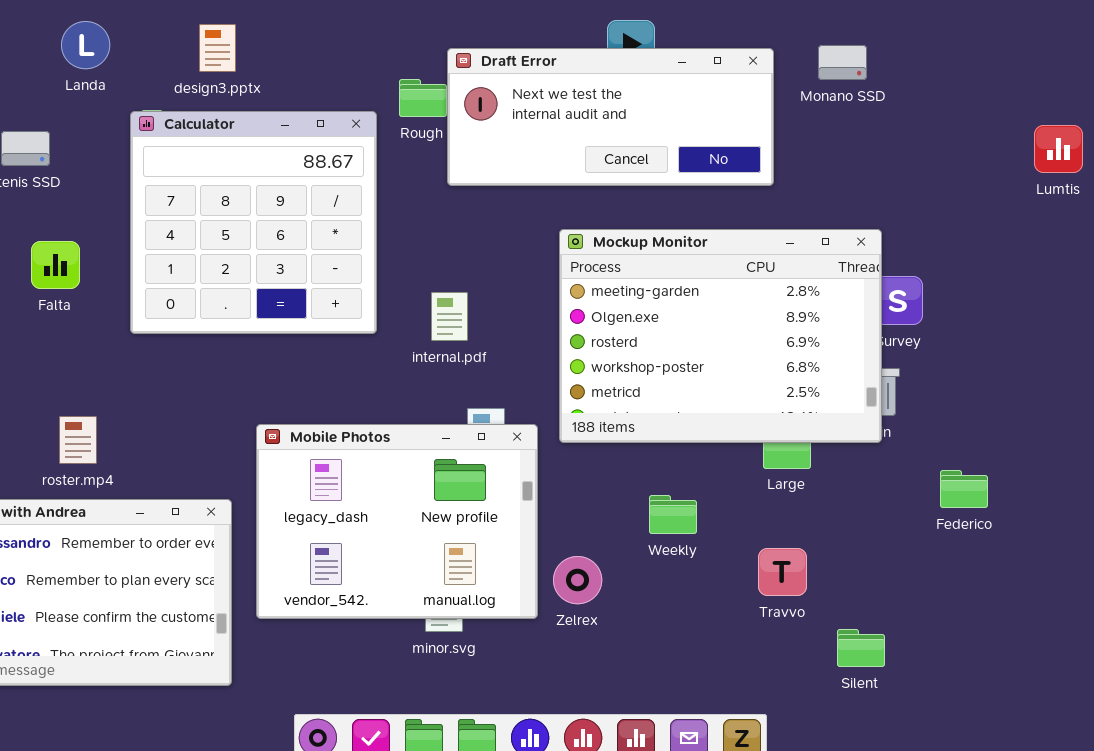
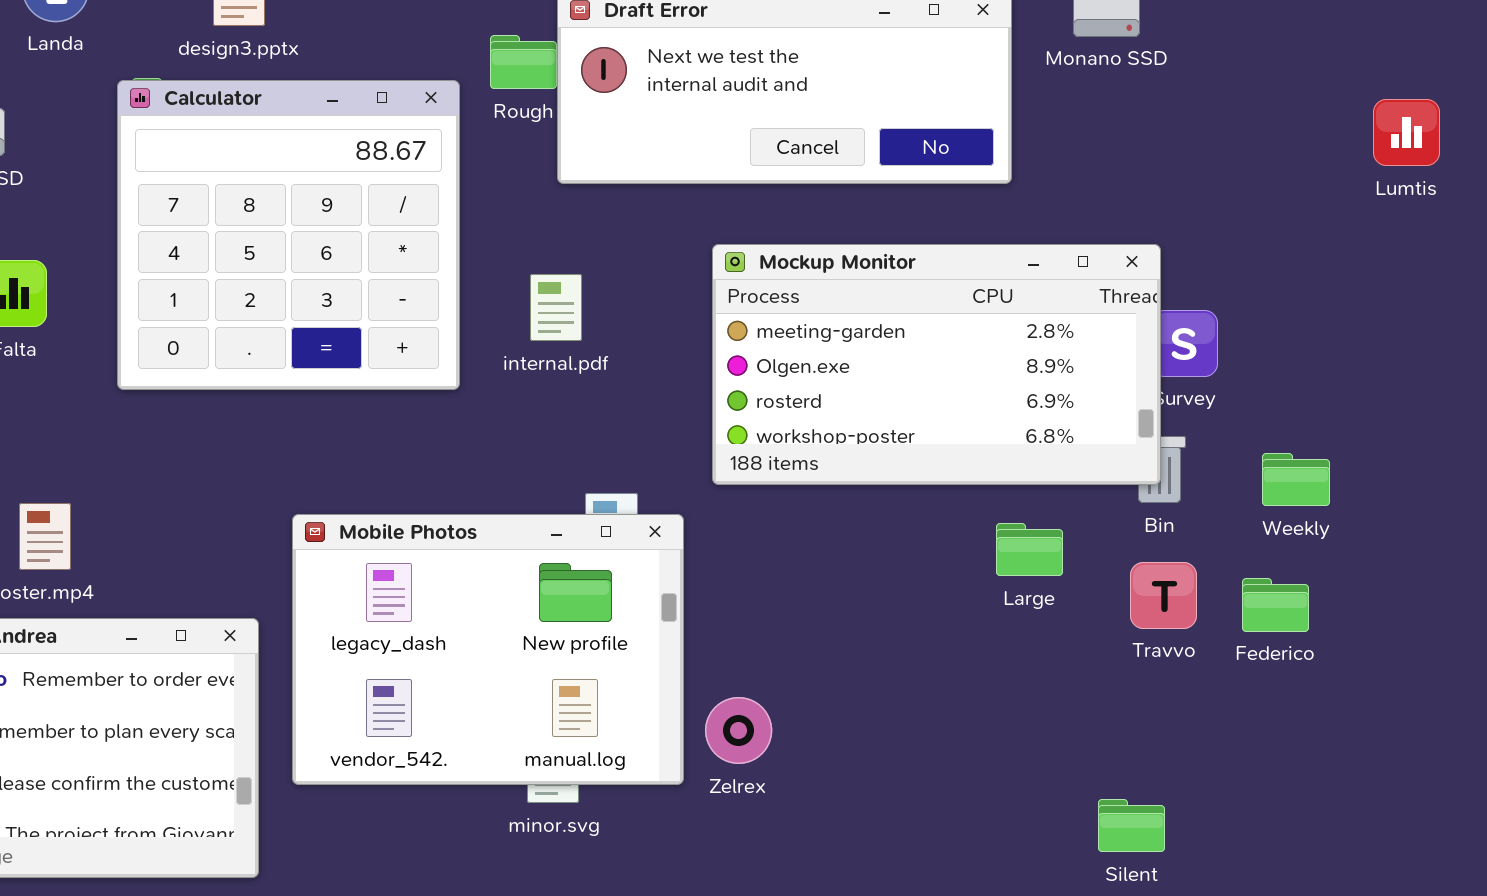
Mockup Monitor: [559,229,882,443] -> [712,244,1161,485], resized
internal.pdf: [431,292,468,341] -> [530,274,582,341], moved
Weekly: [649,495,697,534] -> [1262,453,1330,506], moved
Travvo: [758,548,807,596] -> [1130,562,1197,629], moved

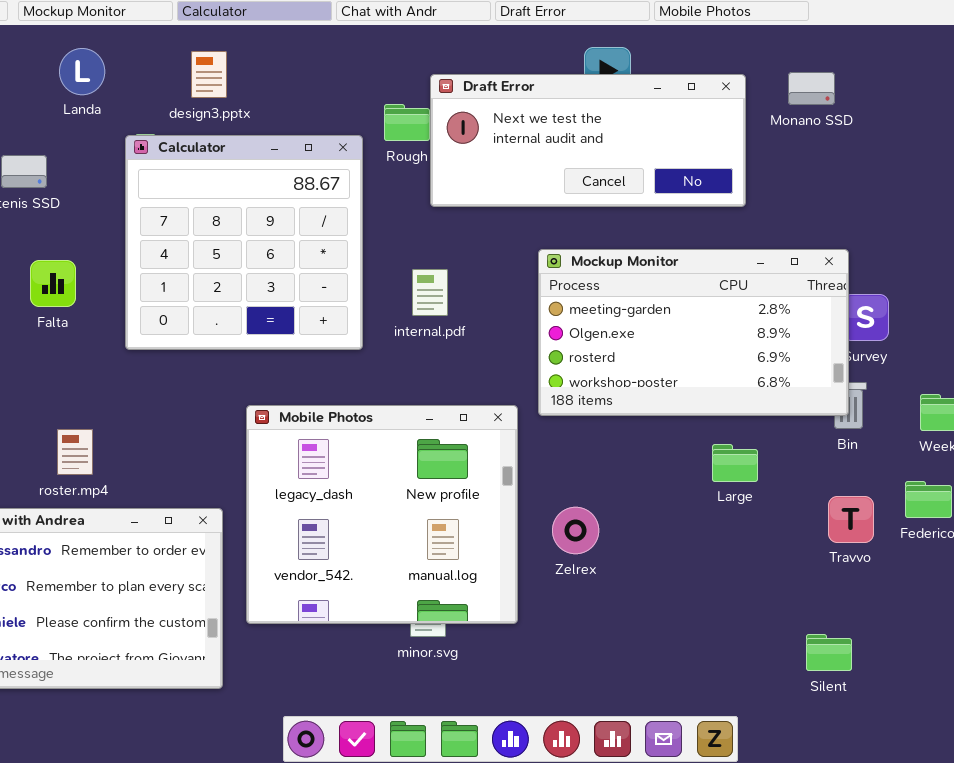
Mobile Photos: [292,514,684,785] -> [246,405,518,624], resized
Large: [996,523,1063,576] -> [712,444,758,482], moved
Travvo: [1130,562,1197,629] -> [828,496,874,543], moved
Zelrex: [705,697,772,764] -> [552,507,599,554], moved

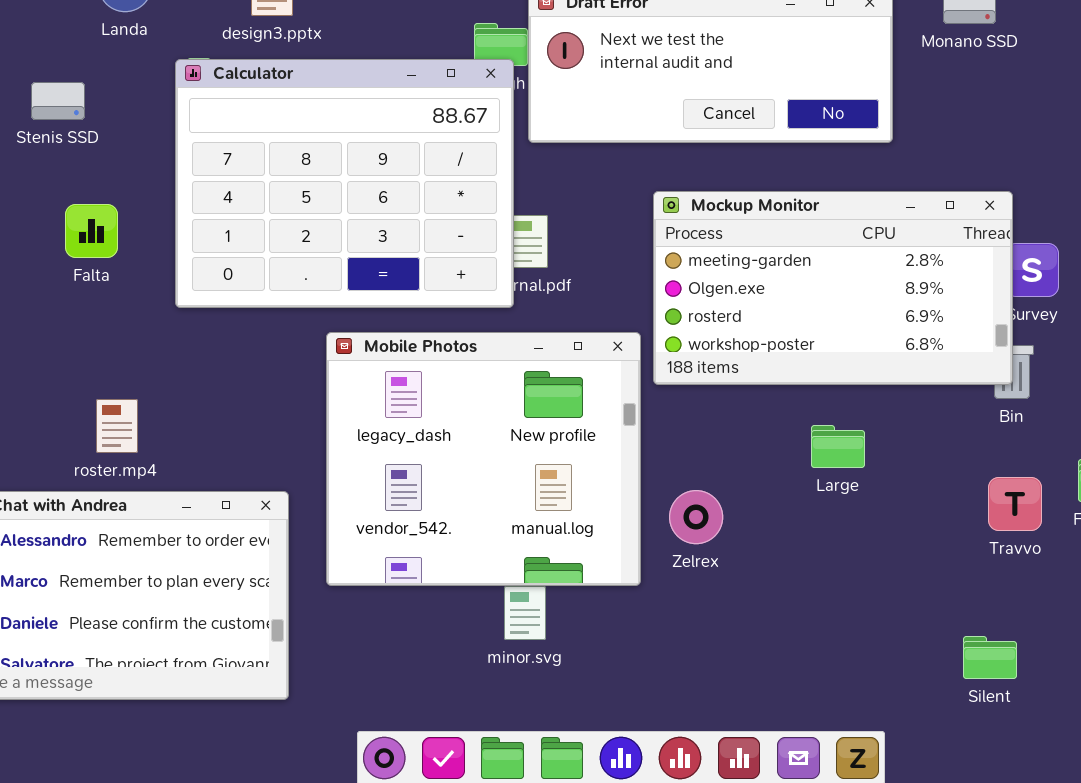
Calculator: [125,135,363,350] -> [175,59,514,308], resized
Mobile Photos: [246,405,518,624] -> [326,332,641,586], moved
Large: [712,444,758,482] -> [811,425,865,468], moved

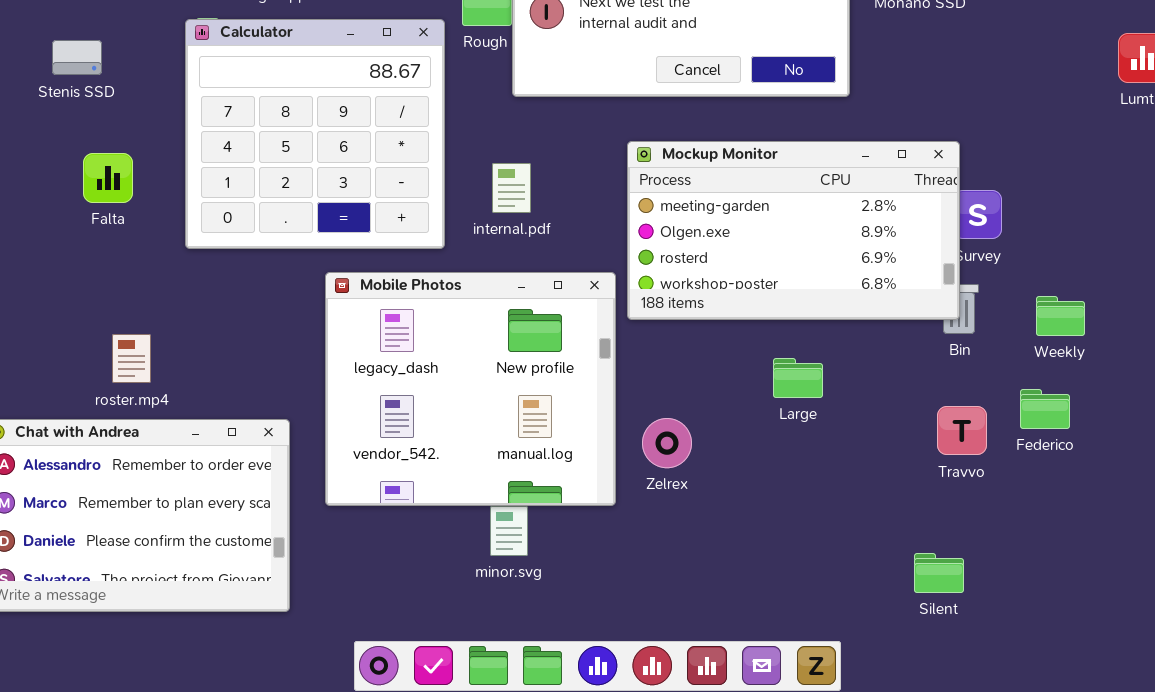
Calculator: [175,59,514,308] -> [185,19,445,249], resized

